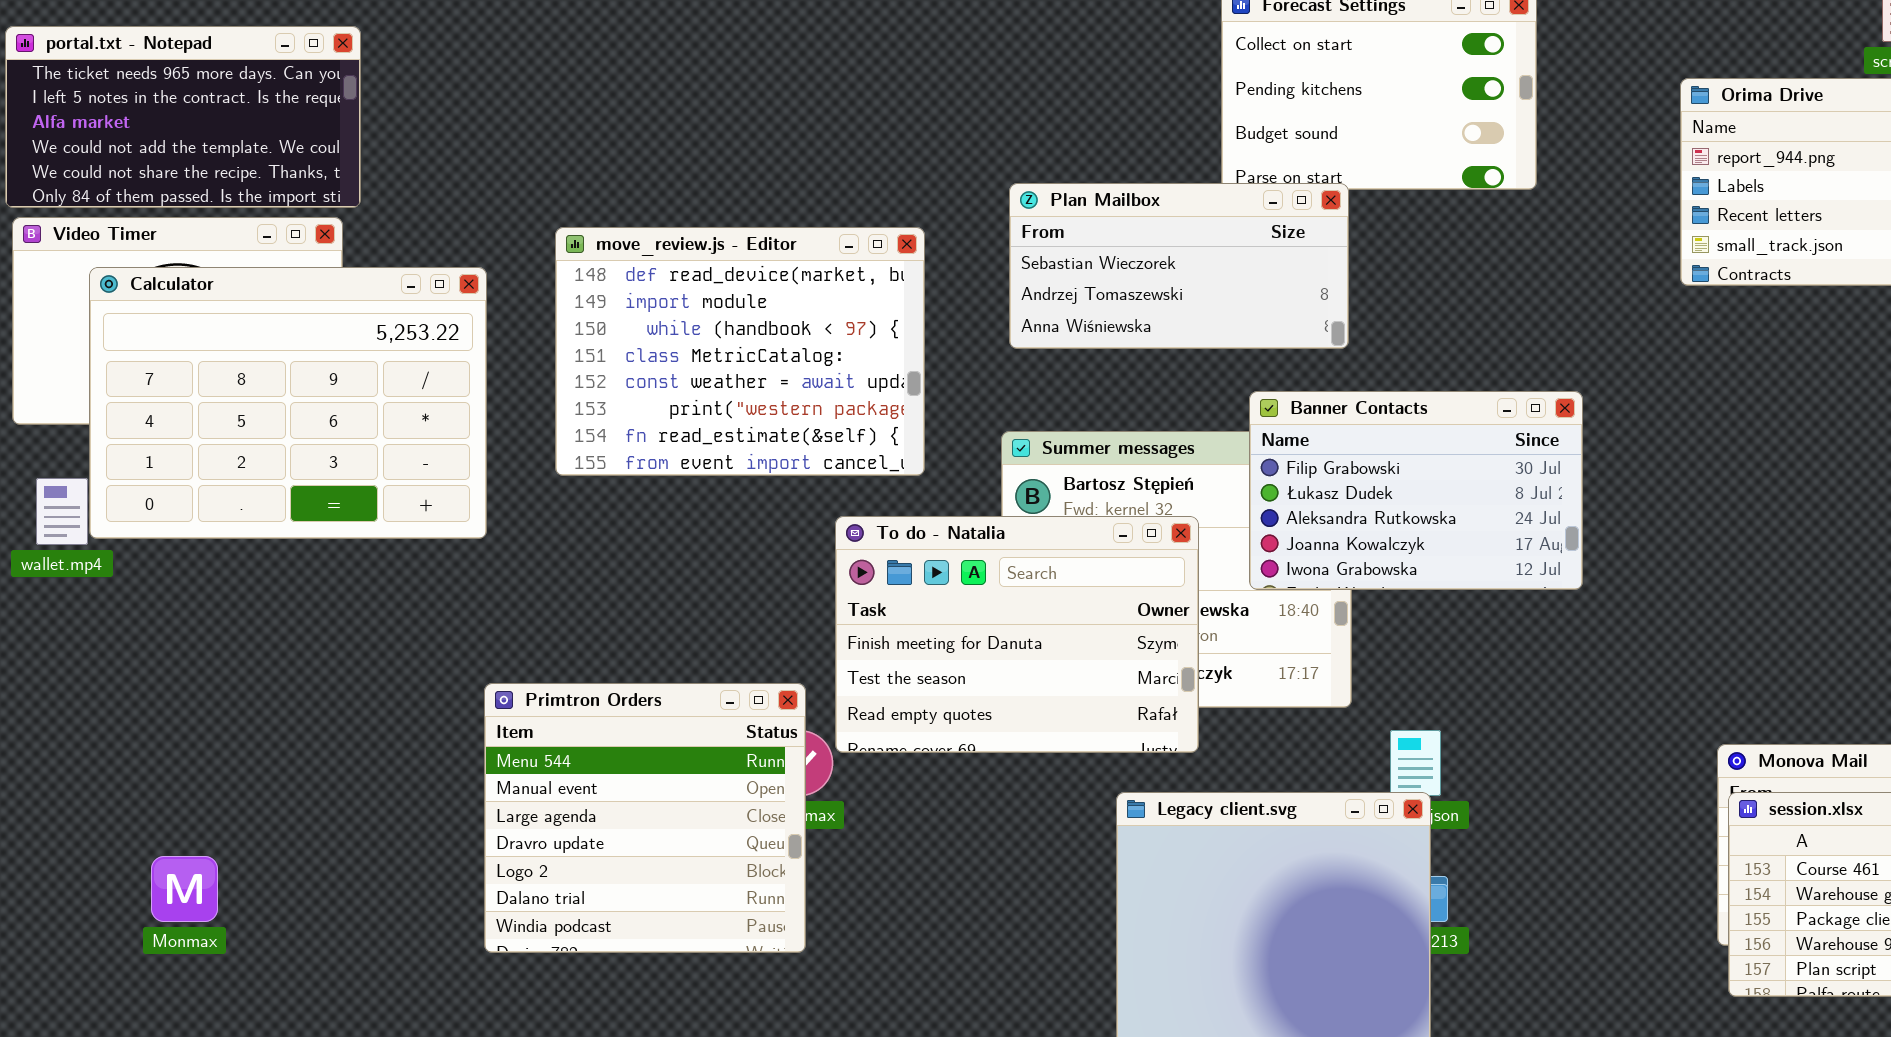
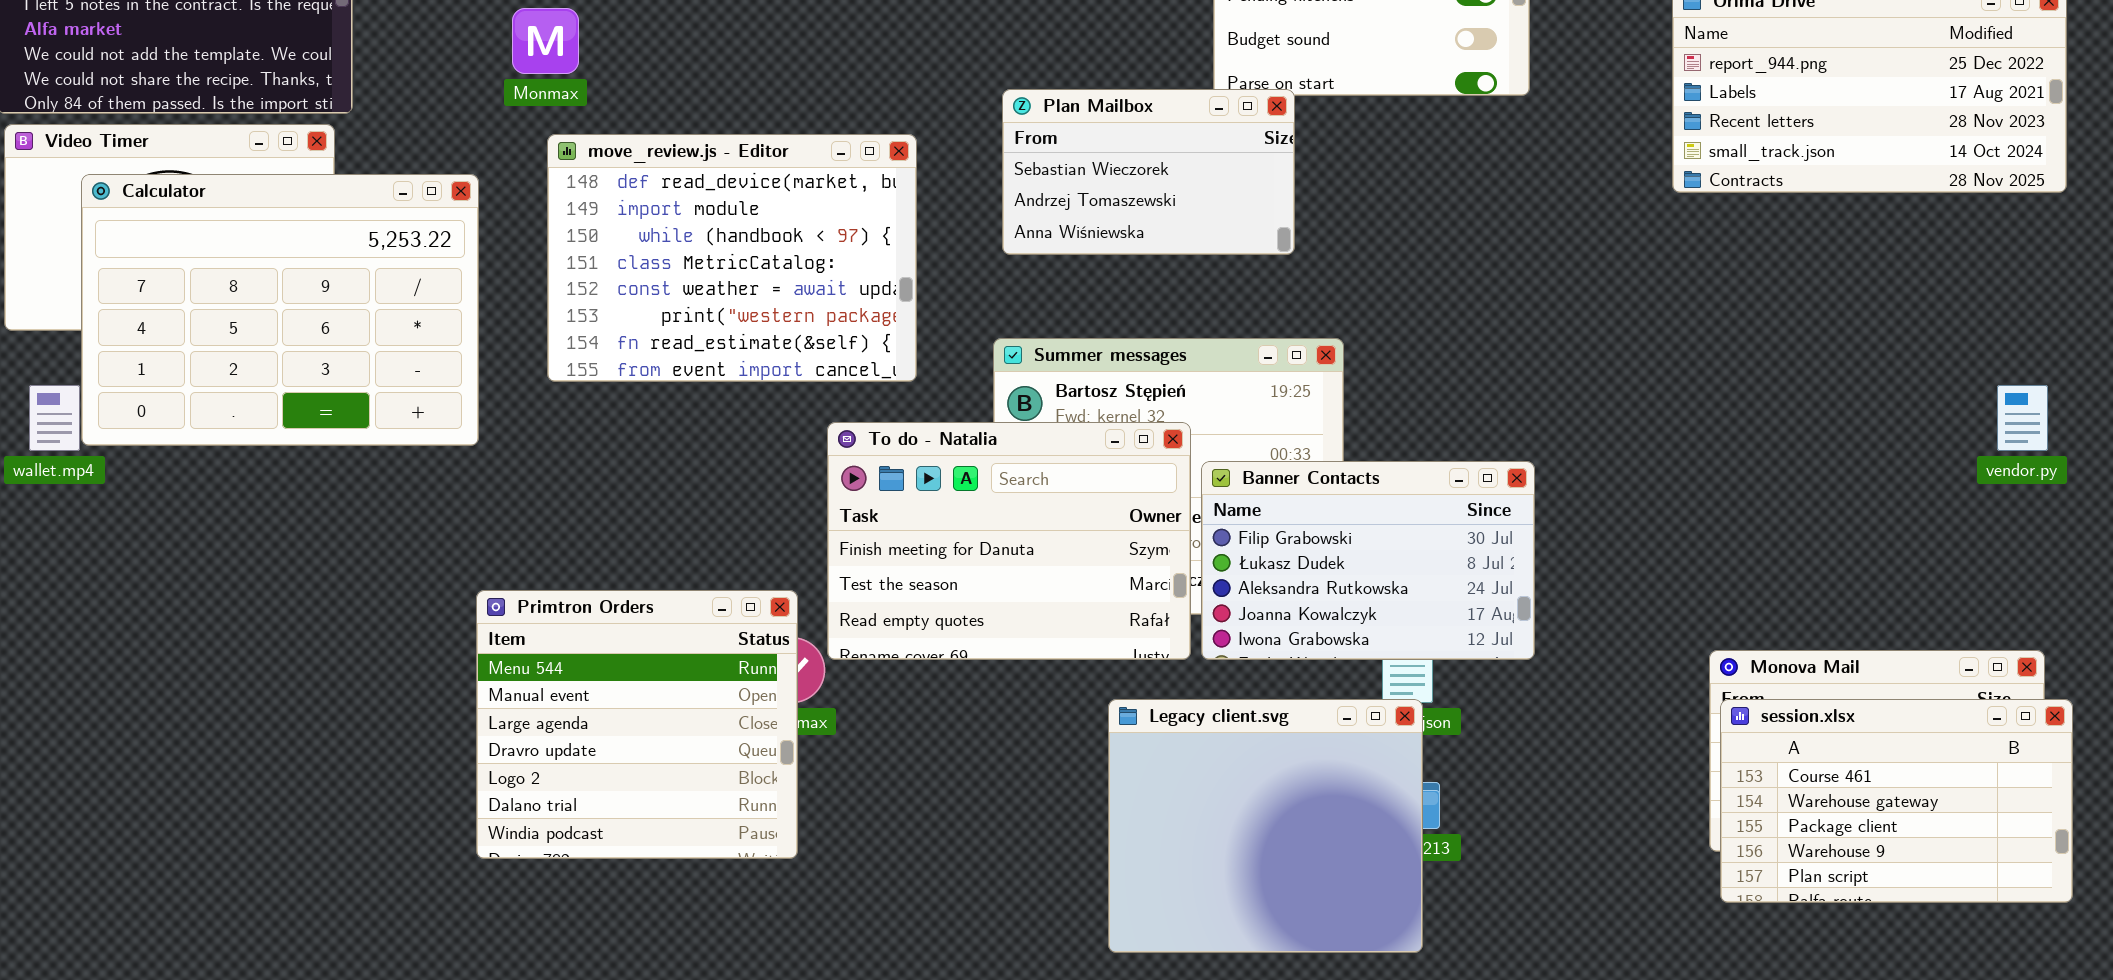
Plan Mailbox: [1009,183,1349,349] -> [1002,89,1295,255], resized
Banner Contacts: [1249,391,1583,590] -> [1201,461,1535,660], moved
Monmax: [151,856,218,922] -> [512,8,579,74], moved

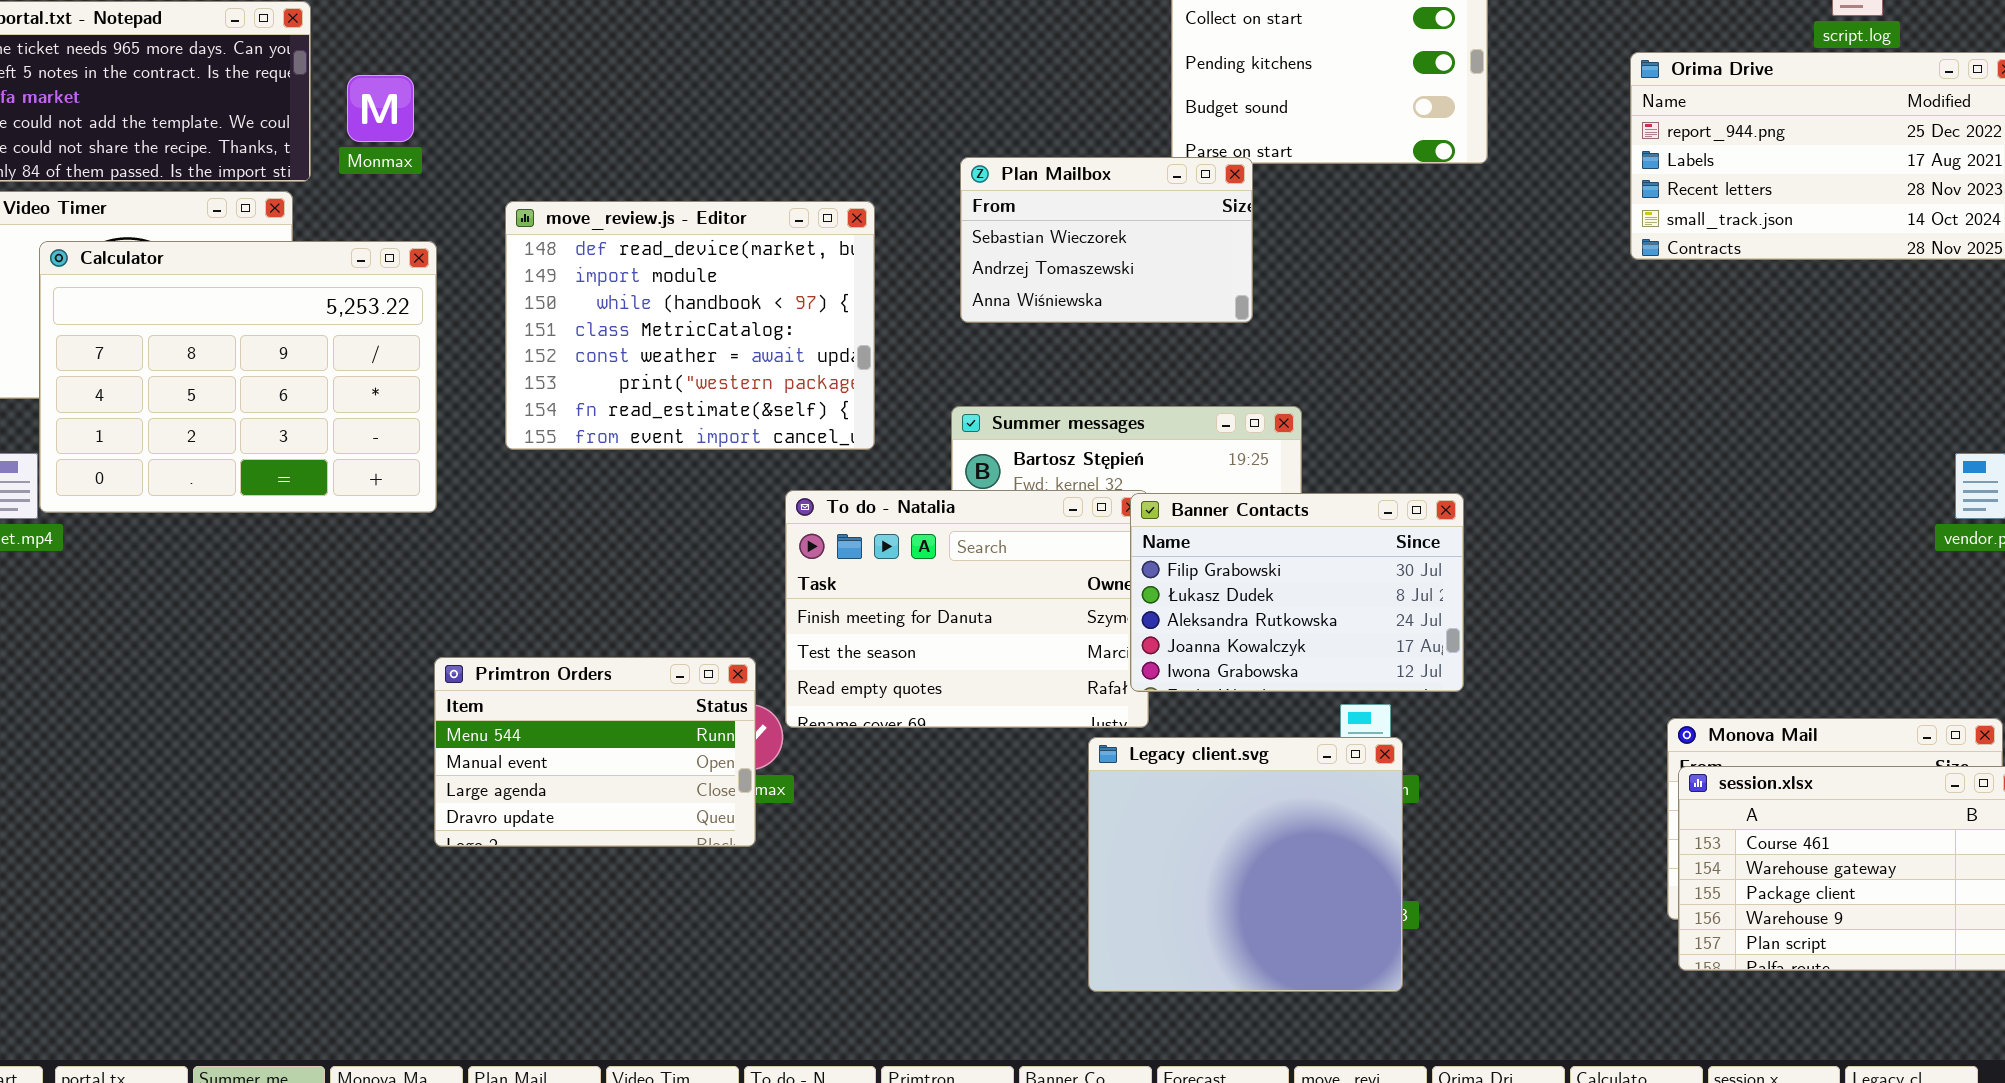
Monmax: [512,8,579,74] -> [347,75,414,142], moved
Banner Contacts: [1201,461,1535,660] -> [1130,493,1464,692], moved
Primtron Orders: [476,590,798,859] -> [434,657,756,847], resized
Legacy client.svg: [1108,699,1423,953] -> [1088,737,1403,992], moved

